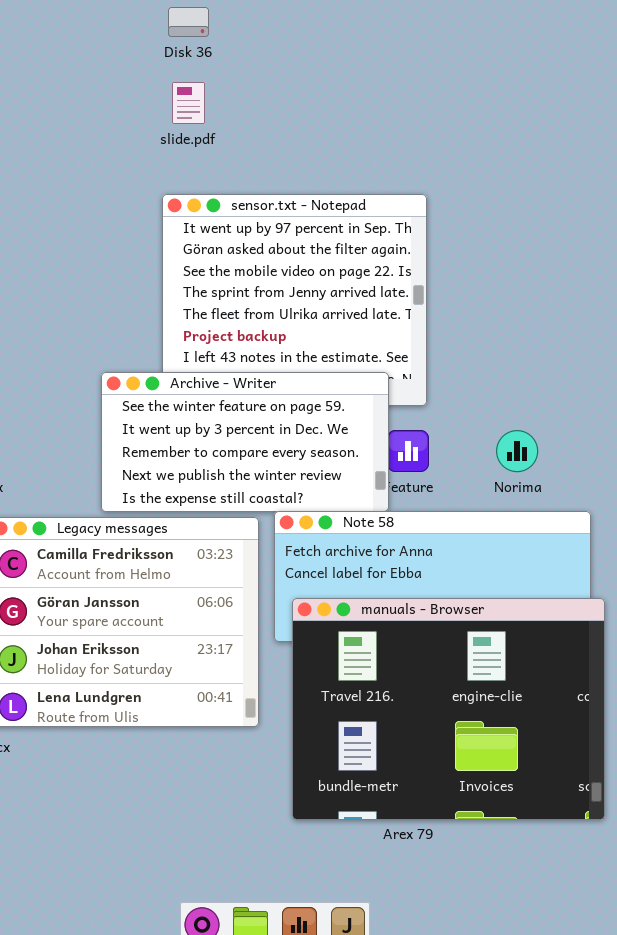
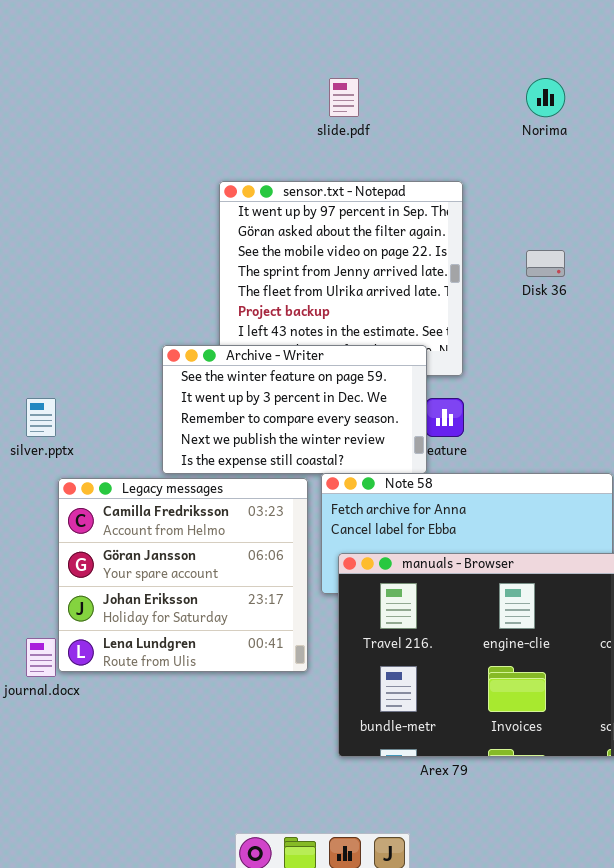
Disk 36: [168,7,209,37] -> [526,250,565,277], moved
slide.pdf: [172,82,205,124] -> [329,78,359,117], moved
Norima: [496,430,538,472] -> [526,78,565,117], moved

